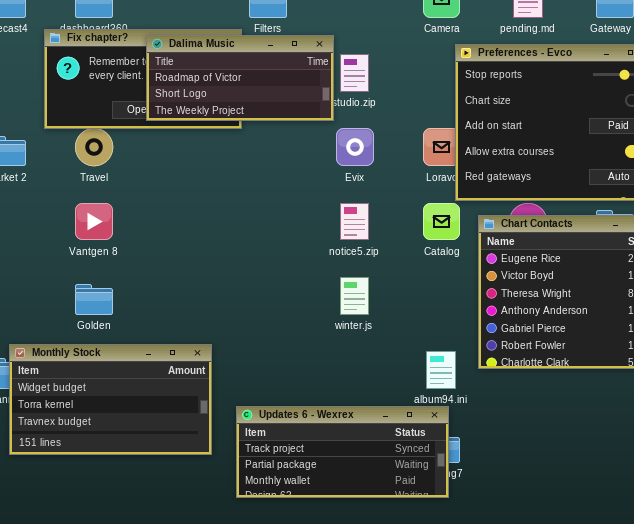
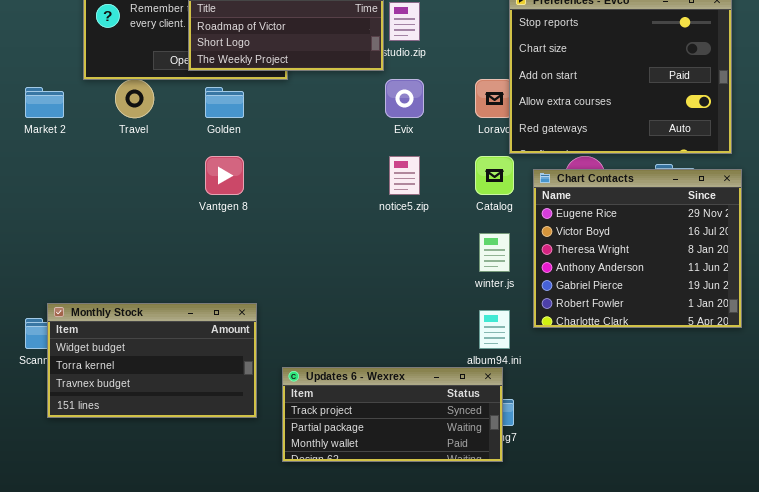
Vantgen 8: [75,203,113,240] -> [205,156,244,195], moved
winter.js: [340,277,369,315] -> [479,233,510,272], moved
Golden: [75,284,113,315] -> [205,87,244,118], moved

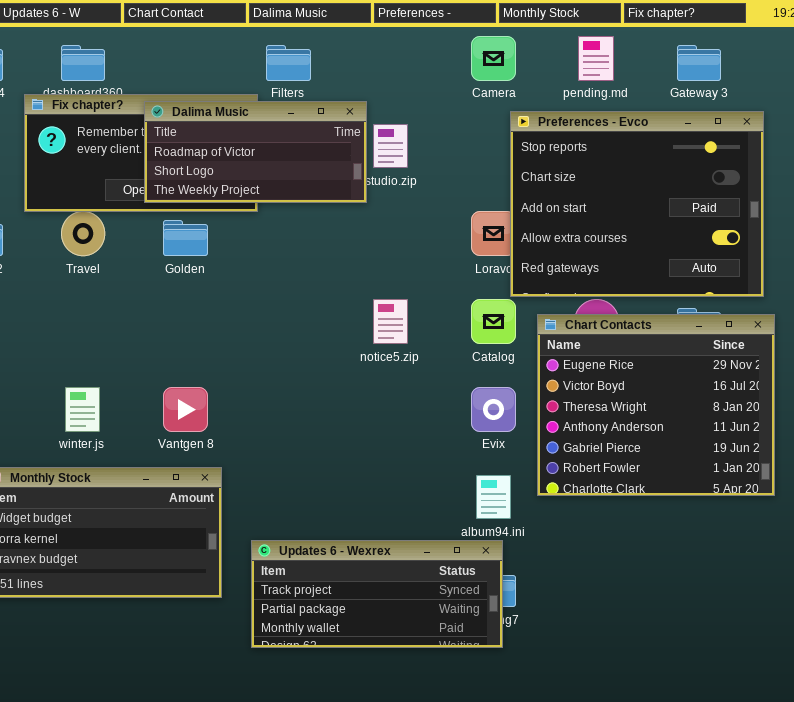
Evix: [385,79,424,118] -> [471,387,516,432], moved
Vantgen 8: [205,156,244,195] -> [163,387,208,432], moved
winter.js: [479,233,510,272] -> [65,387,100,432], moved

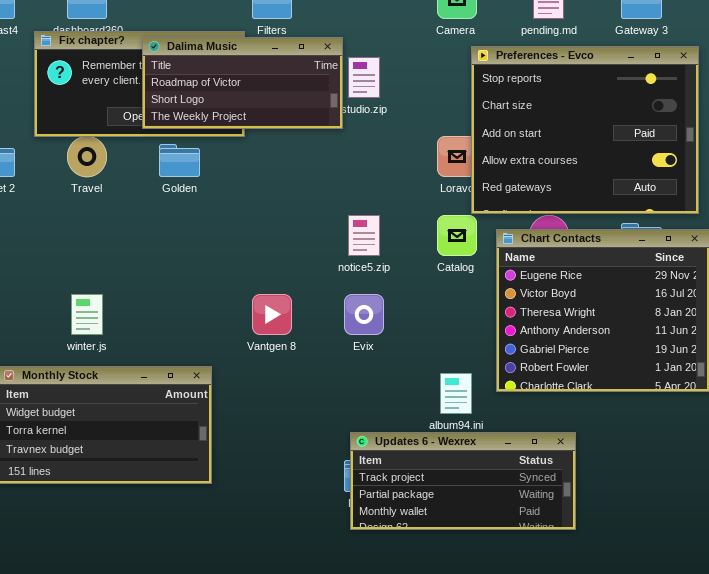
Vantgen 8: [163,387,208,432] -> [252,294,292,335], moved
Evix: [471,387,516,432] -> [344,294,384,335], moved
Updates 6 - Wexrex: [251,540,503,648] -> [350,432,576,530], moved

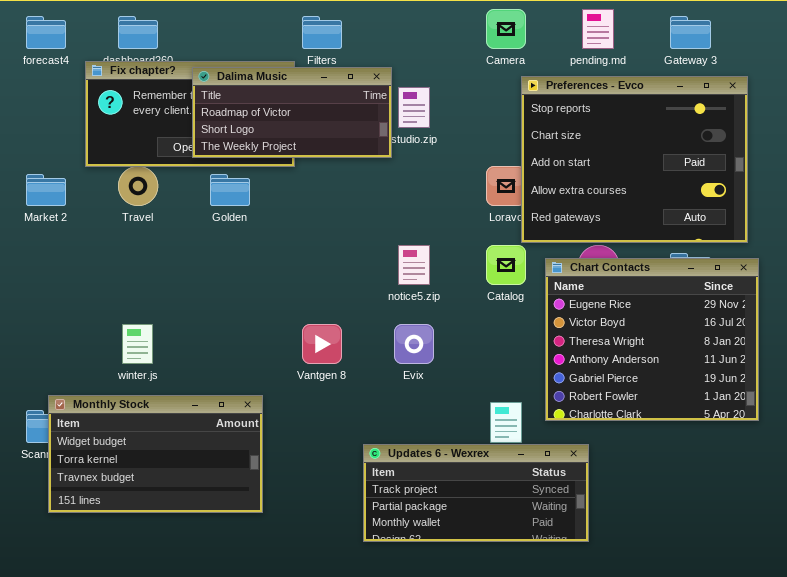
Updates 6 - Wexrex: [350,432,576,530] -> [363,444,589,542], moved

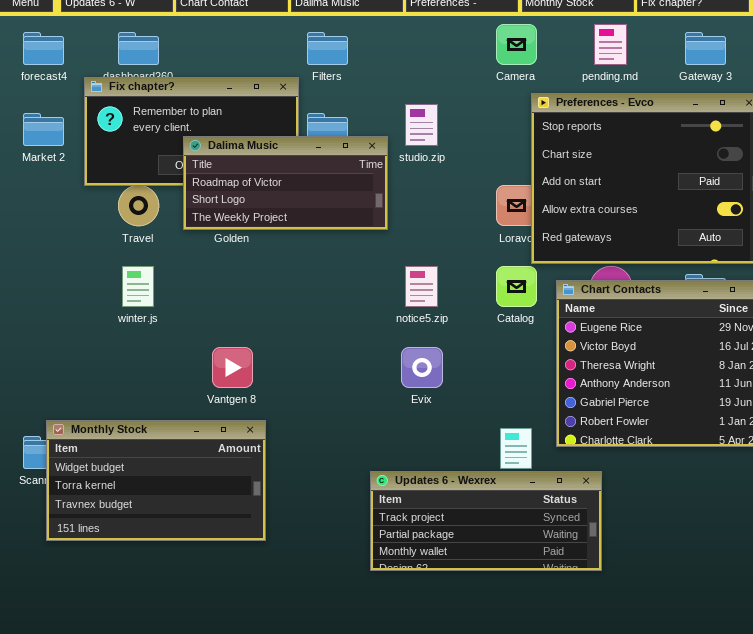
Dalima Music: [192,67,392,158] -> [183,136,388,230], moved
Market 2: [26,174,66,206] -> [23,113,64,146], moved
winter.js: [122,324,153,364] -> [122,266,154,307], moved
Vantgen 8: [302,324,342,364] -> [212,347,253,388], moved

